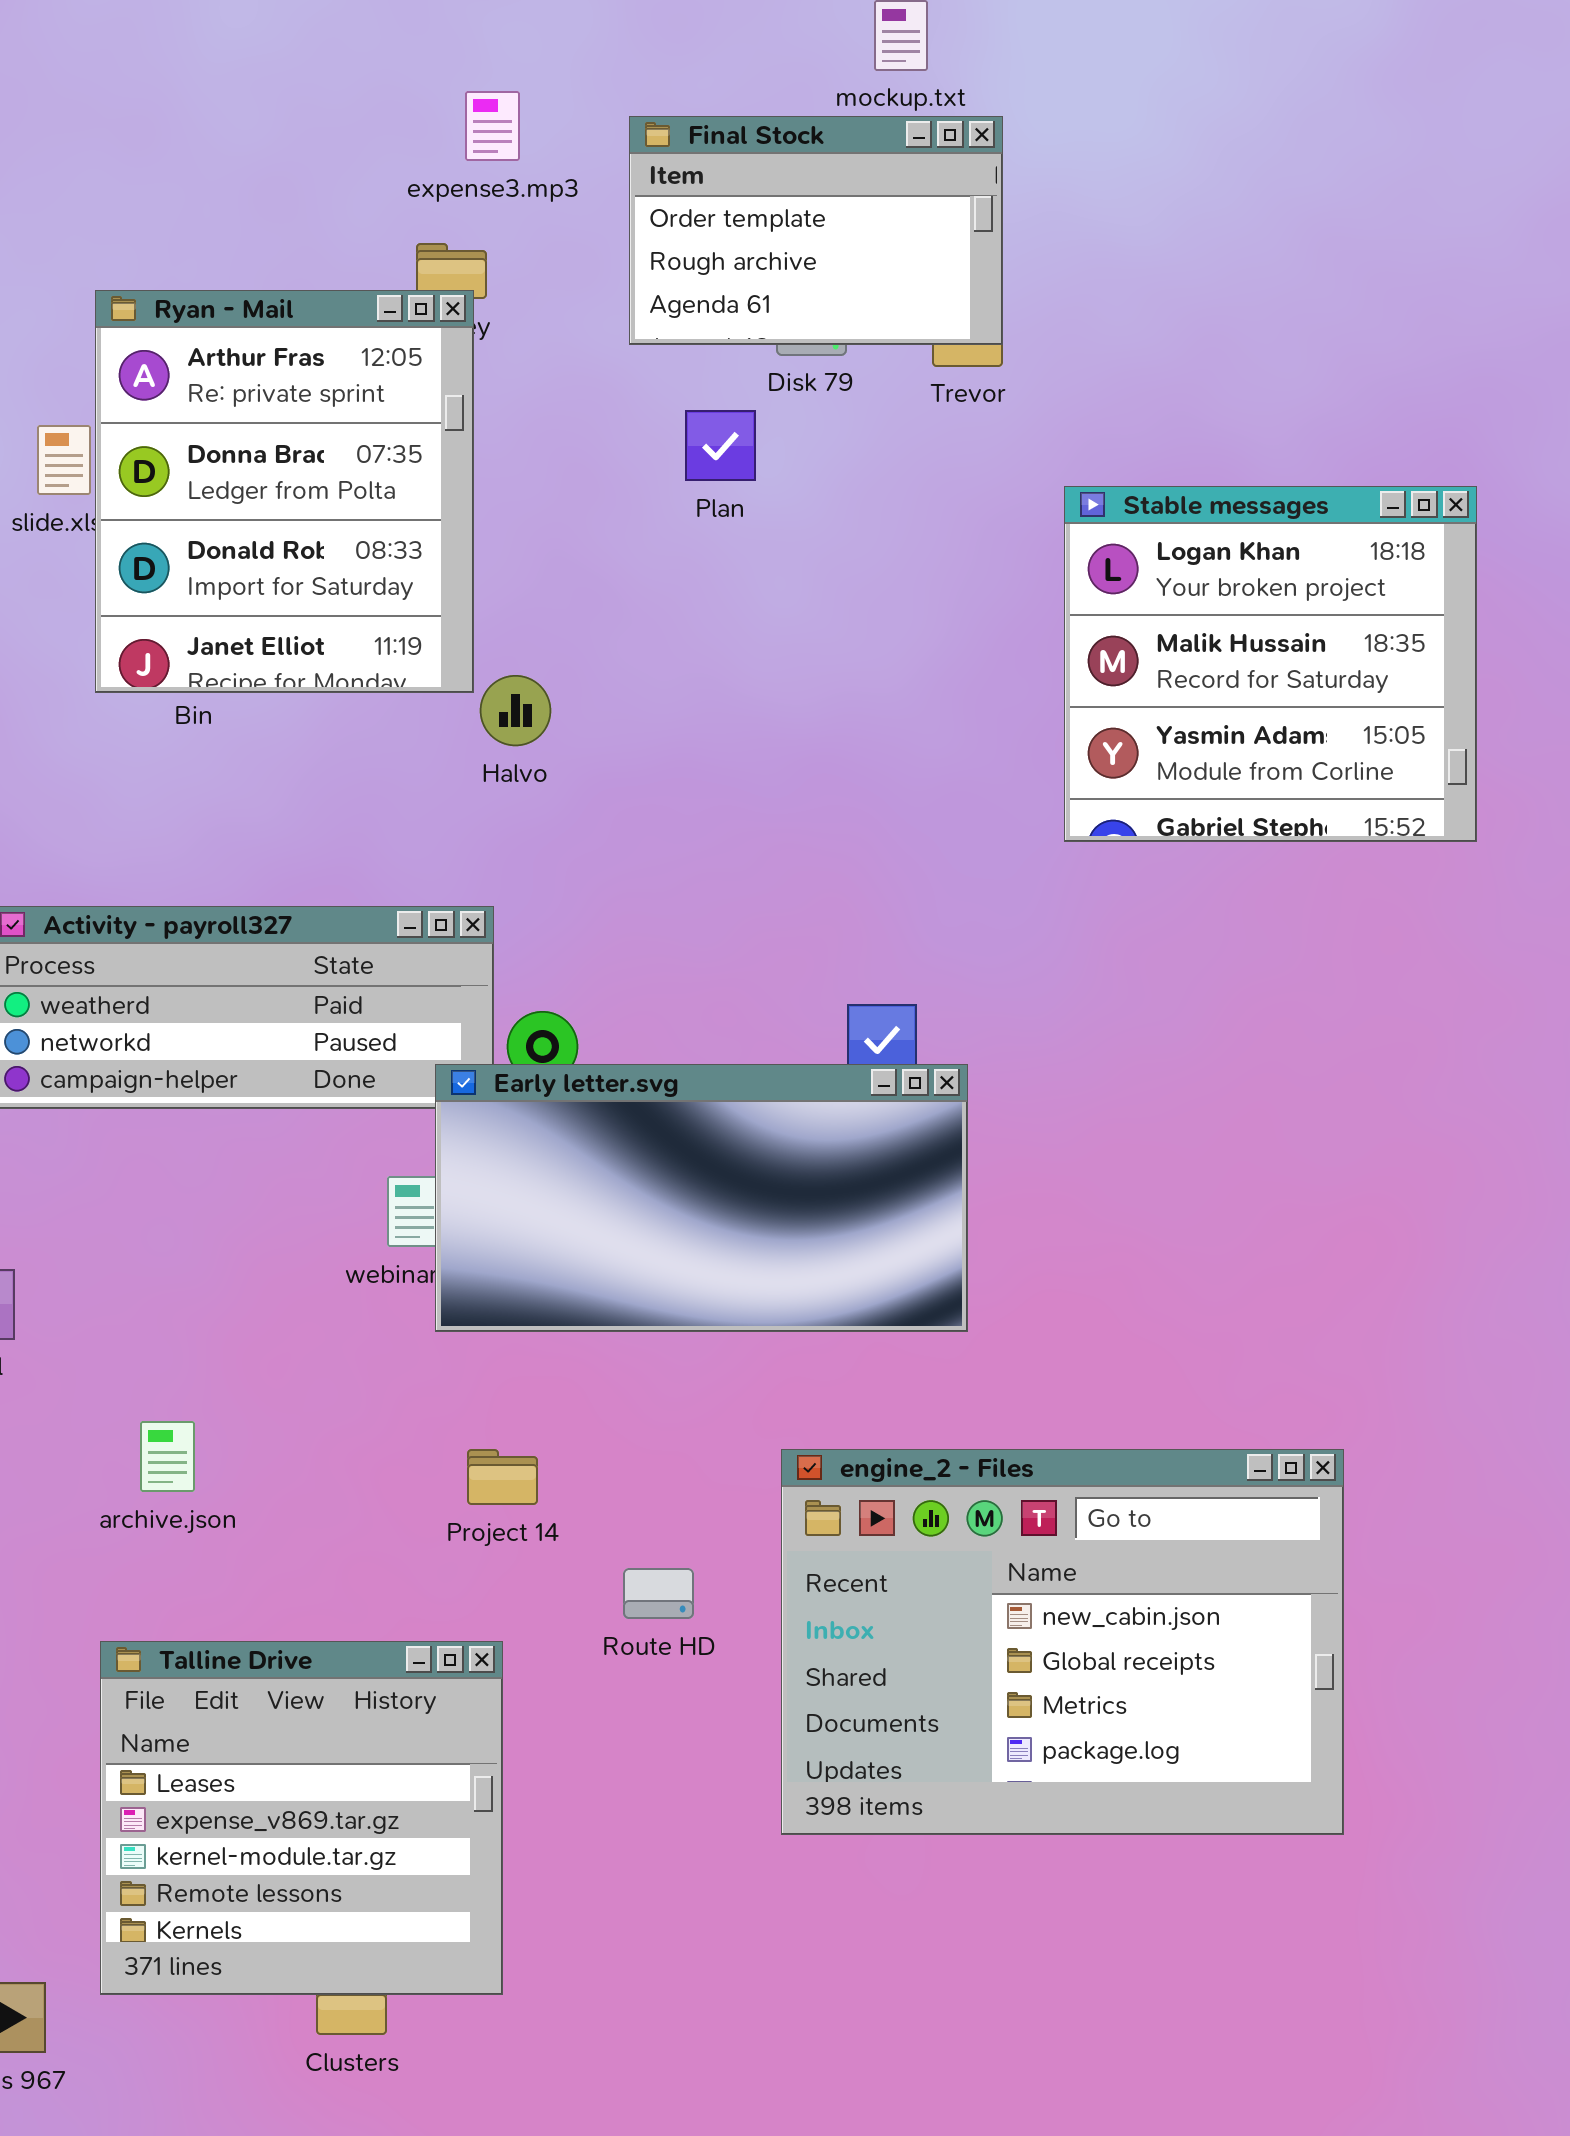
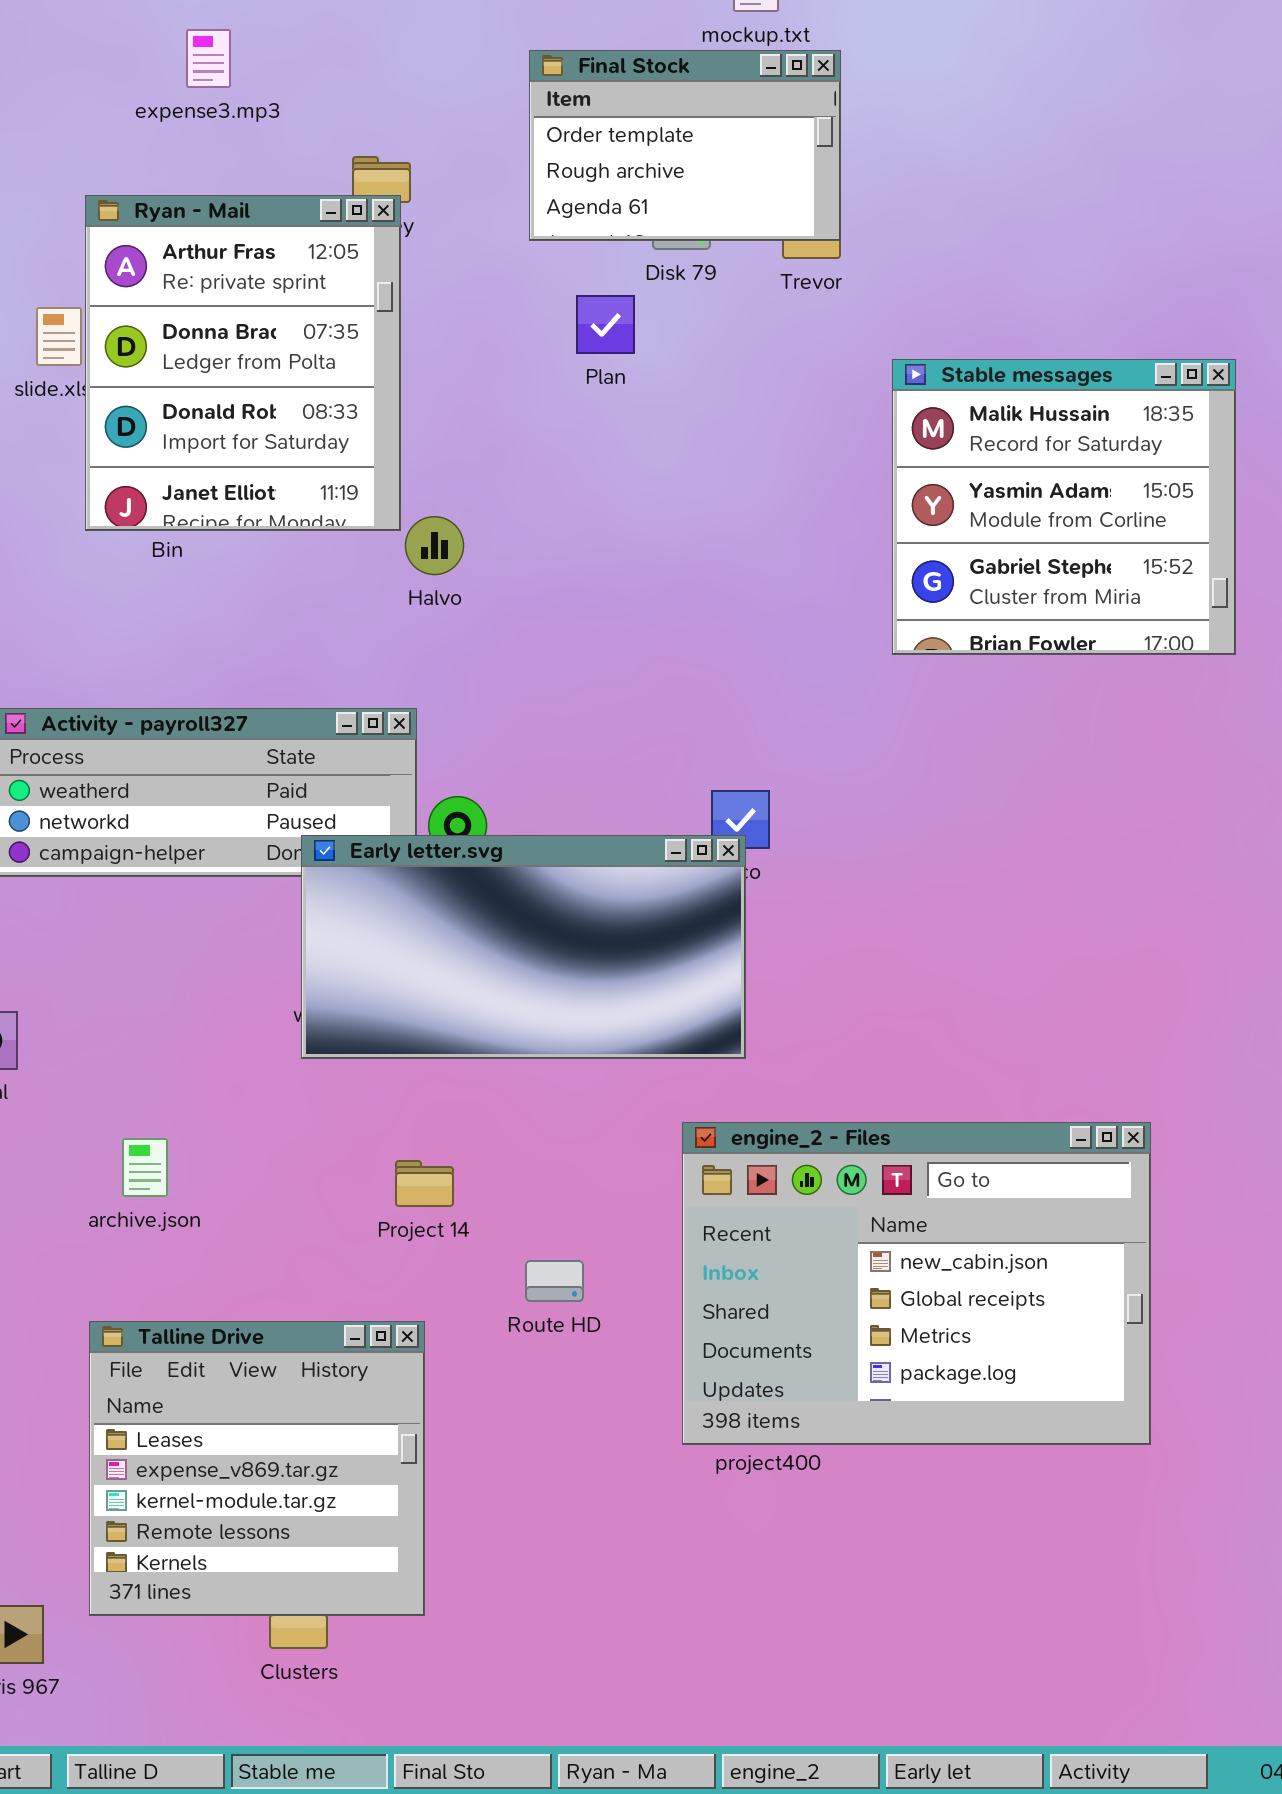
expense3.mp3: [465,91,520,161] -> [186,29,231,88], moved
Stable messages: [1064,486,1477,842] -> [892,359,1236,655], scrolled down 1 row
Early letter.svg: [435,1064,968,1332] -> [301,835,746,1059], moved
engine_2 - Files: [781,1449,1344,1835] -> [682,1122,1151,1445], moved

